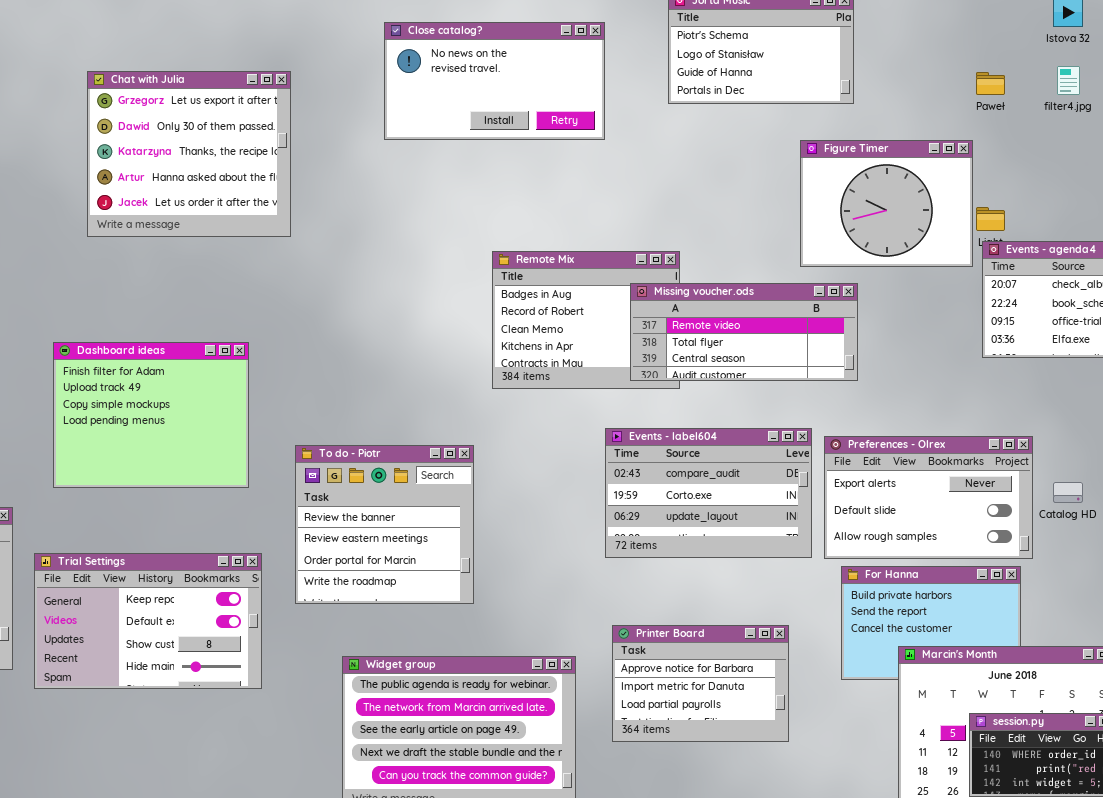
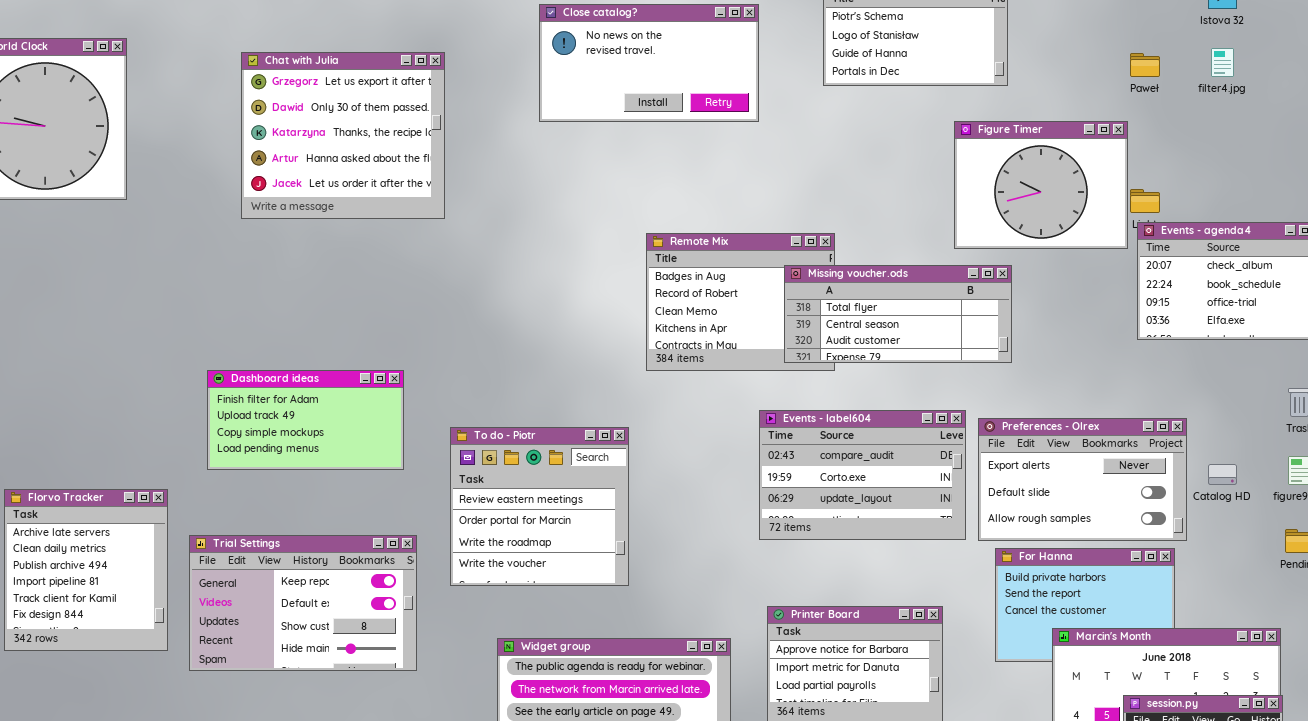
Missing voucher.ods: [630,283,858,381] -> [784,265,1012,363], scrolled down 1 row
Dashboard ideas: [53,342,249,488] -> [207,370,404,470], resized
To do - Piotr: [295,445,474,604] -> [450,427,629,586], scrolled down 1 row

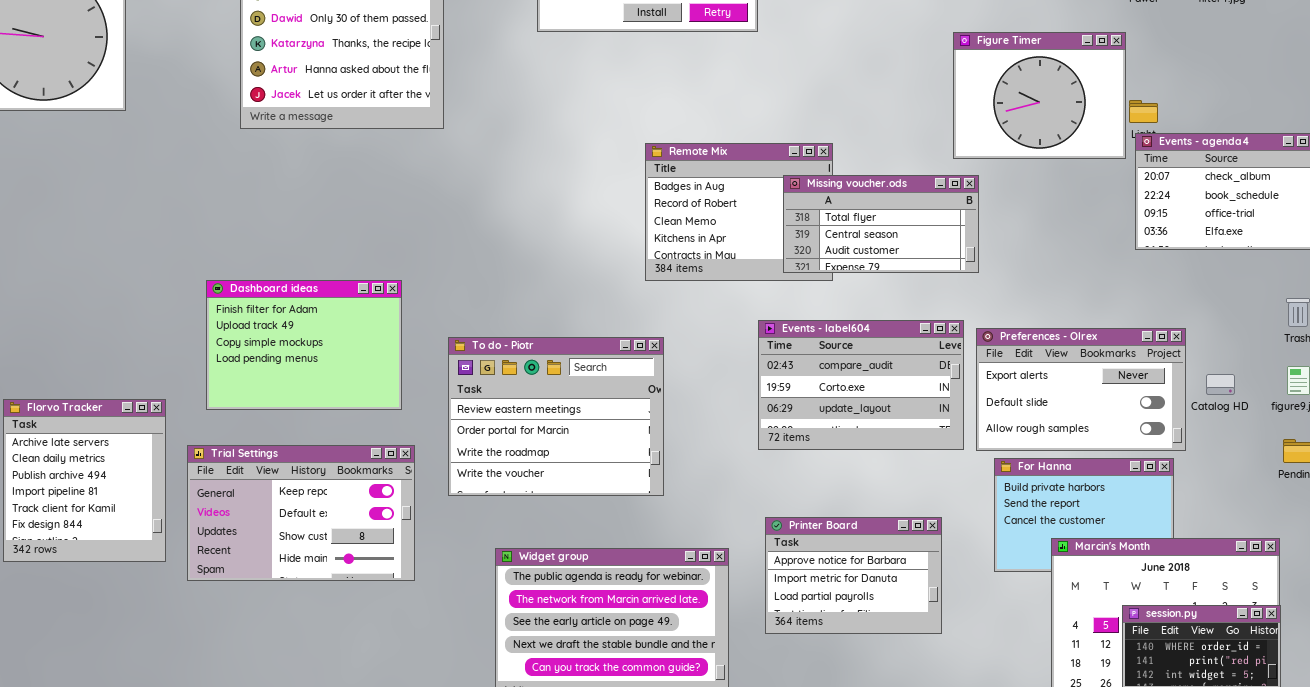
Missing voucher.ods: [784,265,1012,363] -> [783,175,979,273], resized
Dashboard ideas: [207,370,404,470] -> [206,280,402,410], resized
To do - Piotr: [450,427,629,586] -> [448,337,664,496], resized

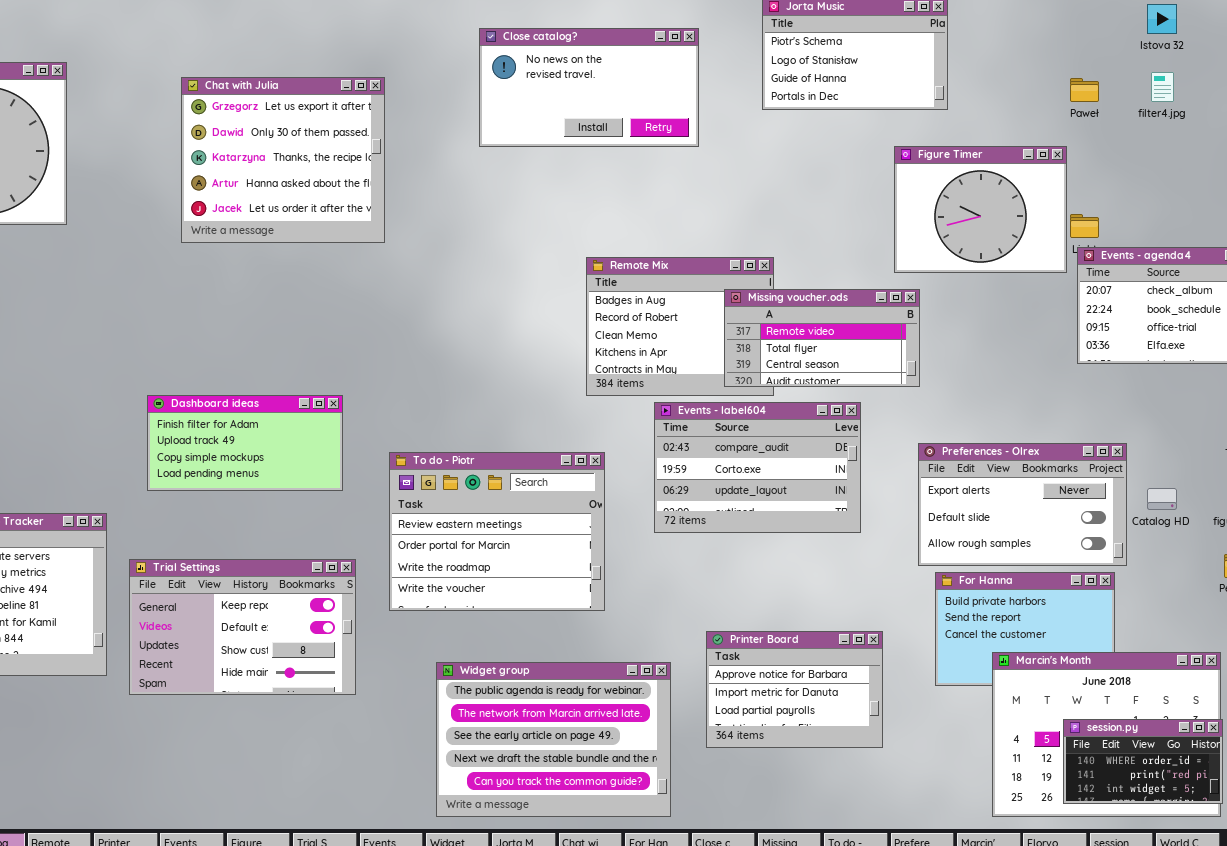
Missing voucher.ods: [783,175,979,273] -> [724,289,920,387], scrolled up 1 row
Dashboard ideas: [206,280,402,410] -> [147,395,343,491], resized
Events - label604: [758,320,964,450] -> [654,402,861,533], moved

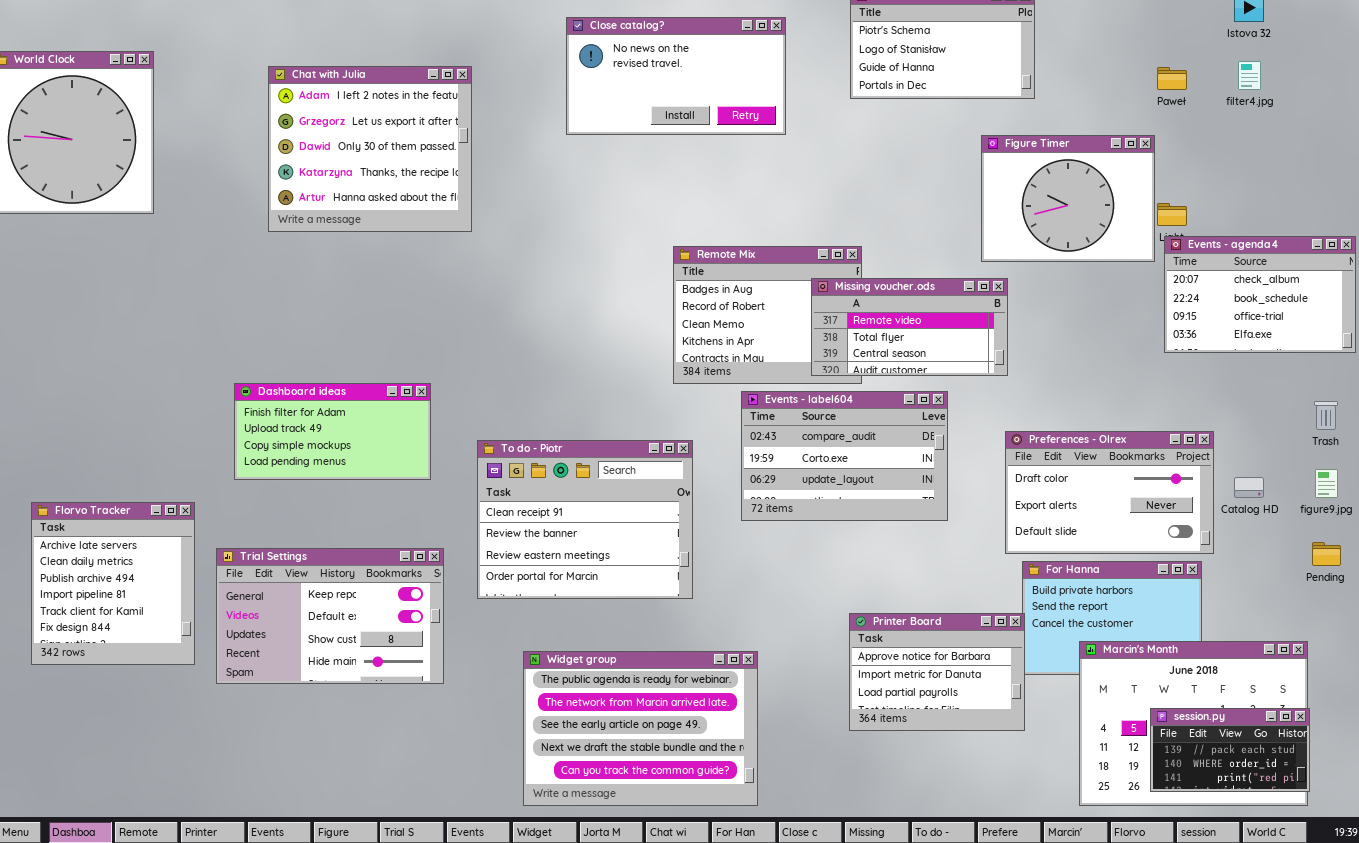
Chat with Julia: [181,77,385,243] -> [268,66,472,232], scrolled up 1 row
Preferences - Olrex: [918,443,1127,566] -> [1005,431,1214,554], scrolled up 1 row
To do - Piotr: [389,452,605,611] -> [477,440,693,599], scrolled up 2 rows
Printer Board: [706,631,883,748] -> [849,613,1025,731], moved
session.py: [1063,719,1223,804] -> [1150,708,1310,792], scrolled up 1 row

